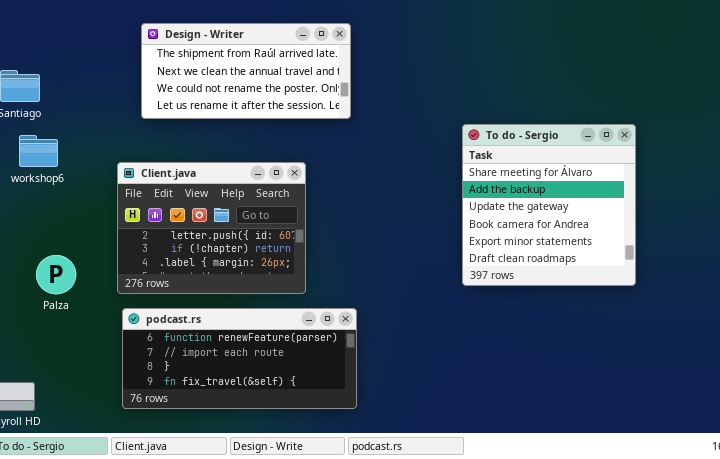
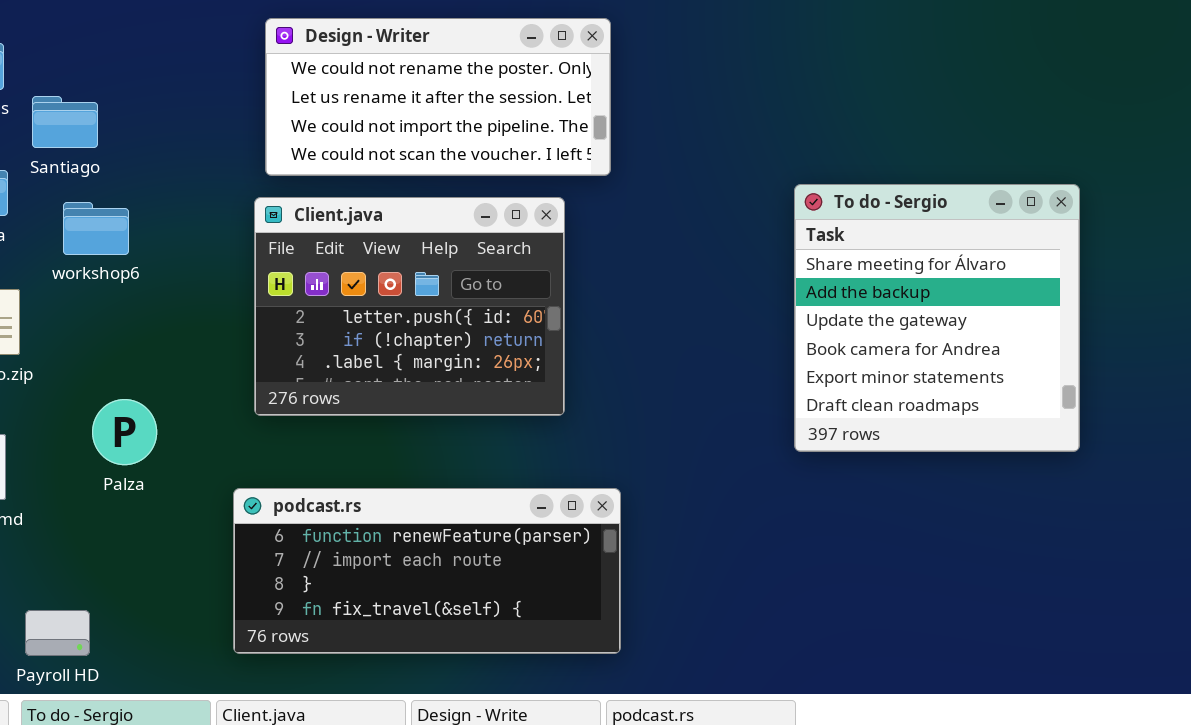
Design - Writer: [141,23,351,119] -> [265,18,611,176], scrolled down 2 rows
Client.java: [117,162,306,294] -> [254,197,565,416], moved

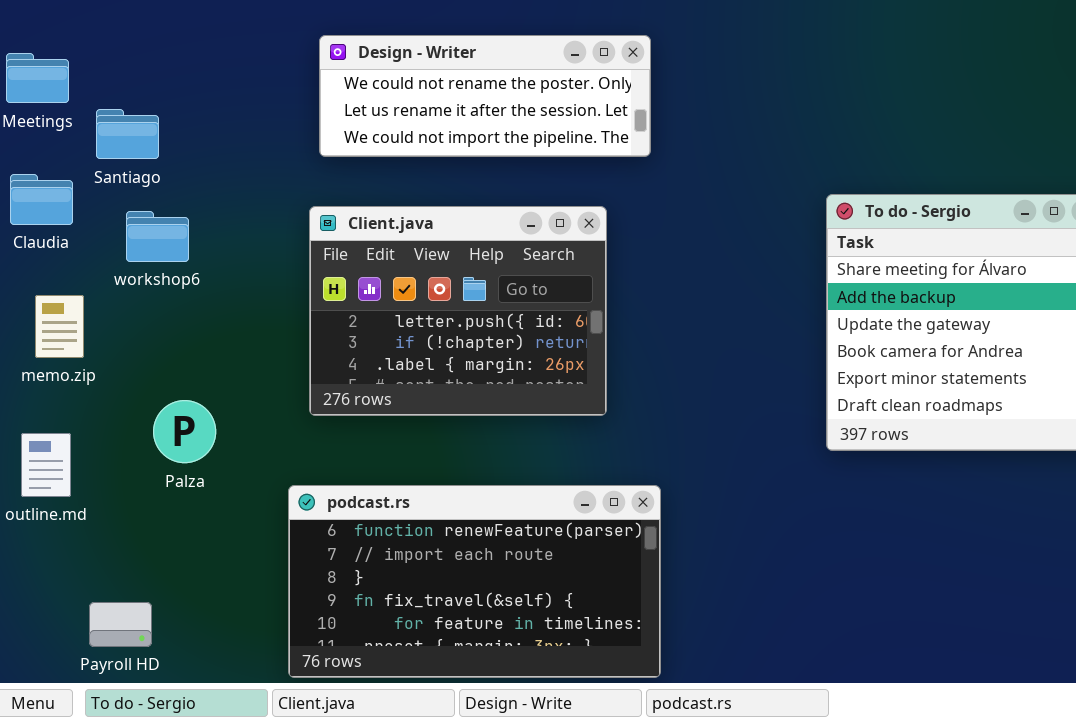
Design - Writer: [265,18,611,176] -> [319,35,651,157], resized
podcast.rs: [233,488,621,654] -> [288,485,661,678], resized

